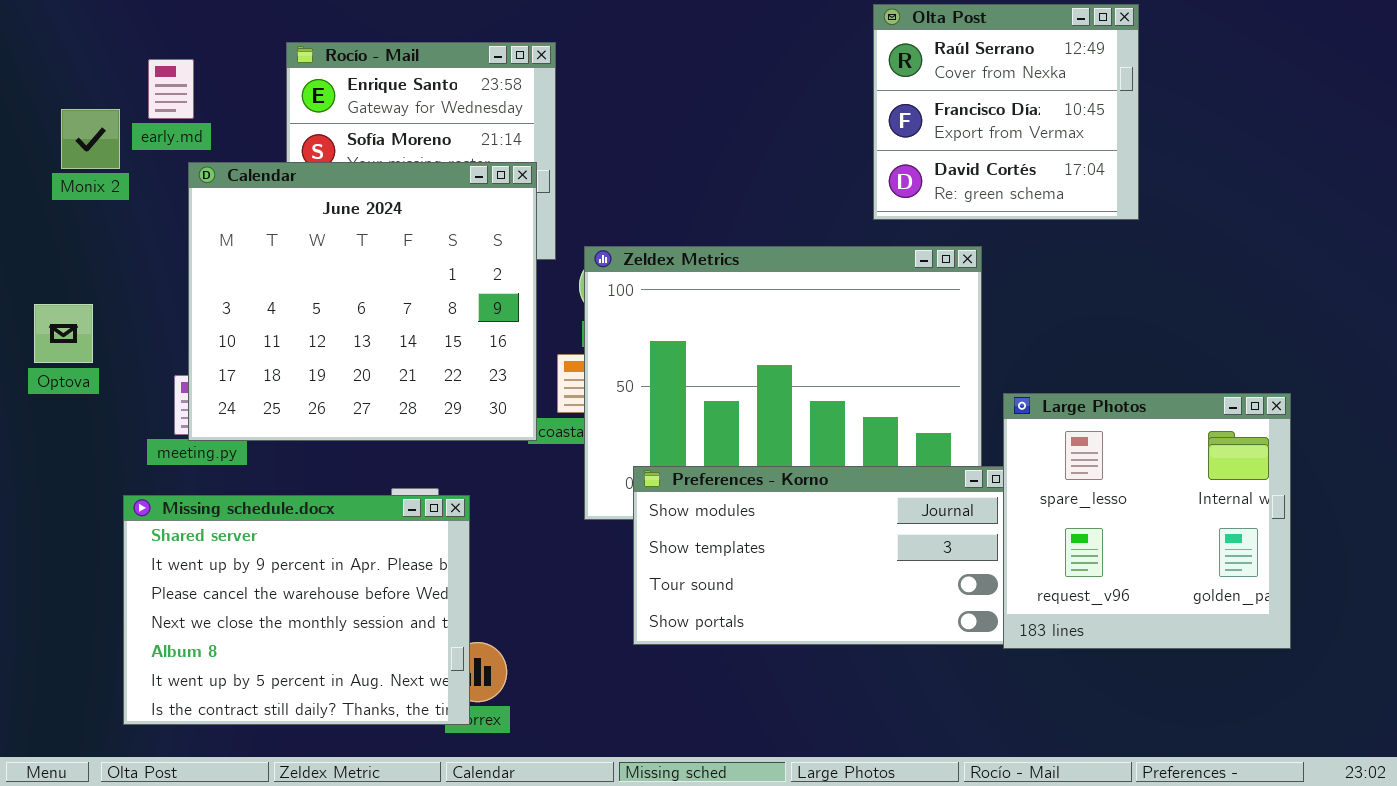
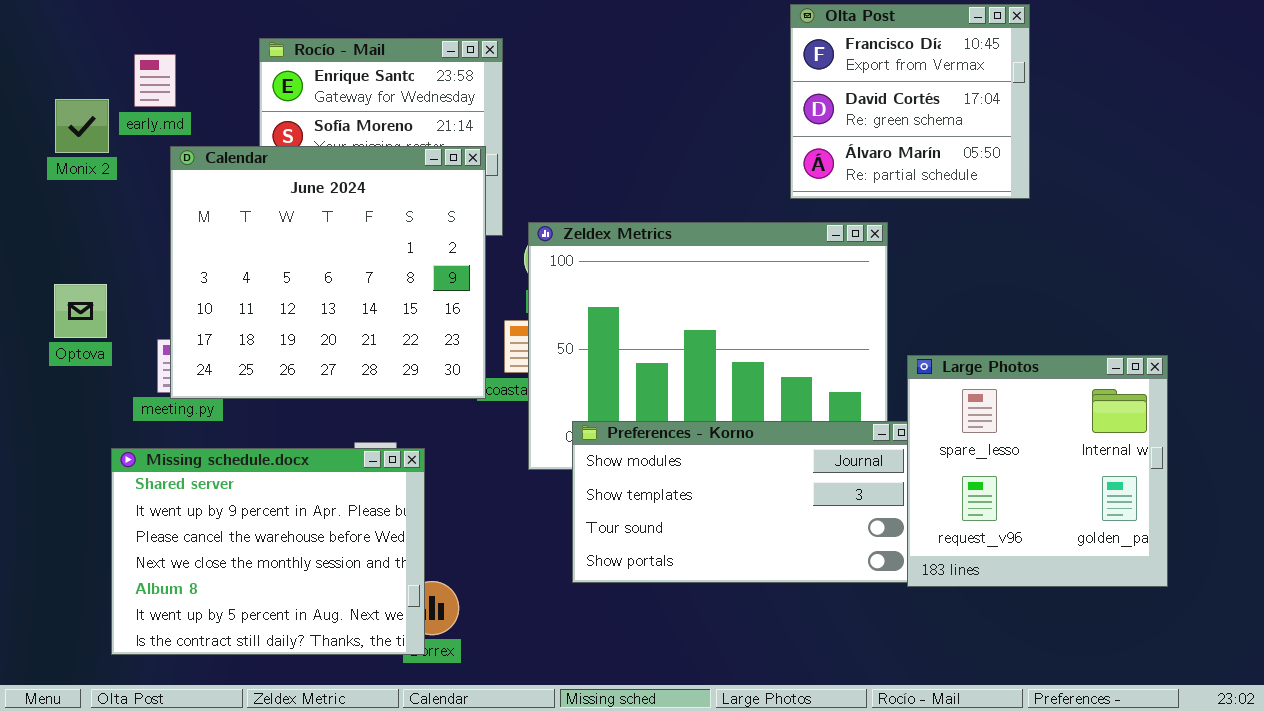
Olta Post: [873,4,1139,220] -> [790,4,1030,199], scrolled down 1 row
Optova: [34,304,93,363] -> [54,284,107,338], moved

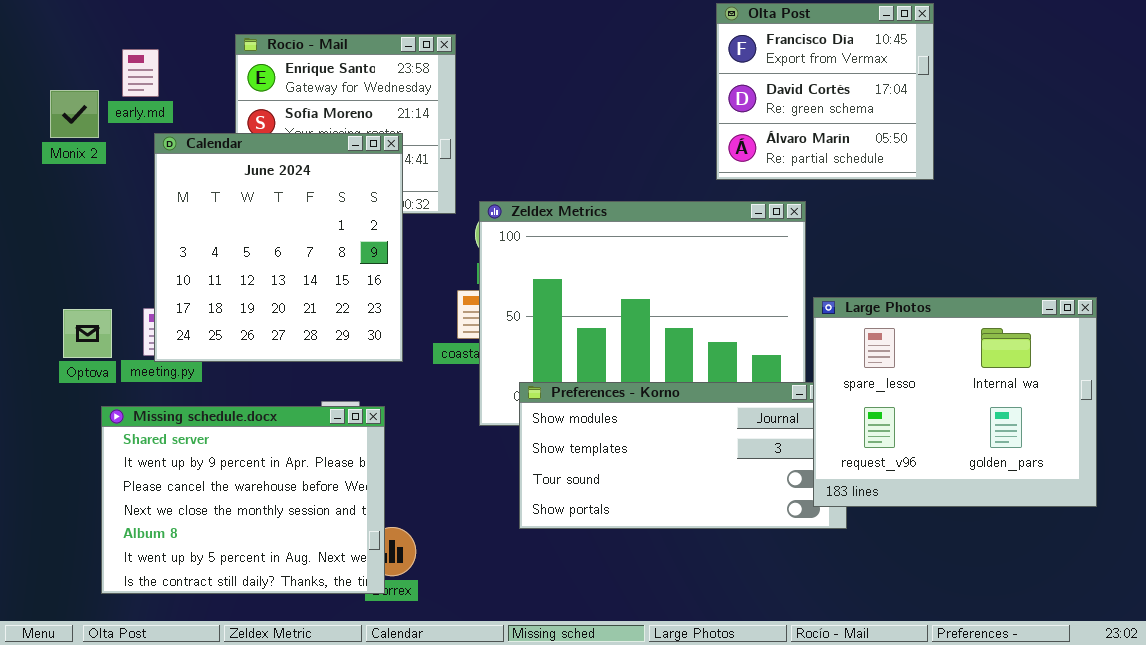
Calendar: [170,146,486,399] -> [154,133,403,362], resized
Optova: [54,284,107,338] -> [63,309,112,358], moved
Large Photos: [907,355,1168,587] -> [813,297,1097,507], moved, resized

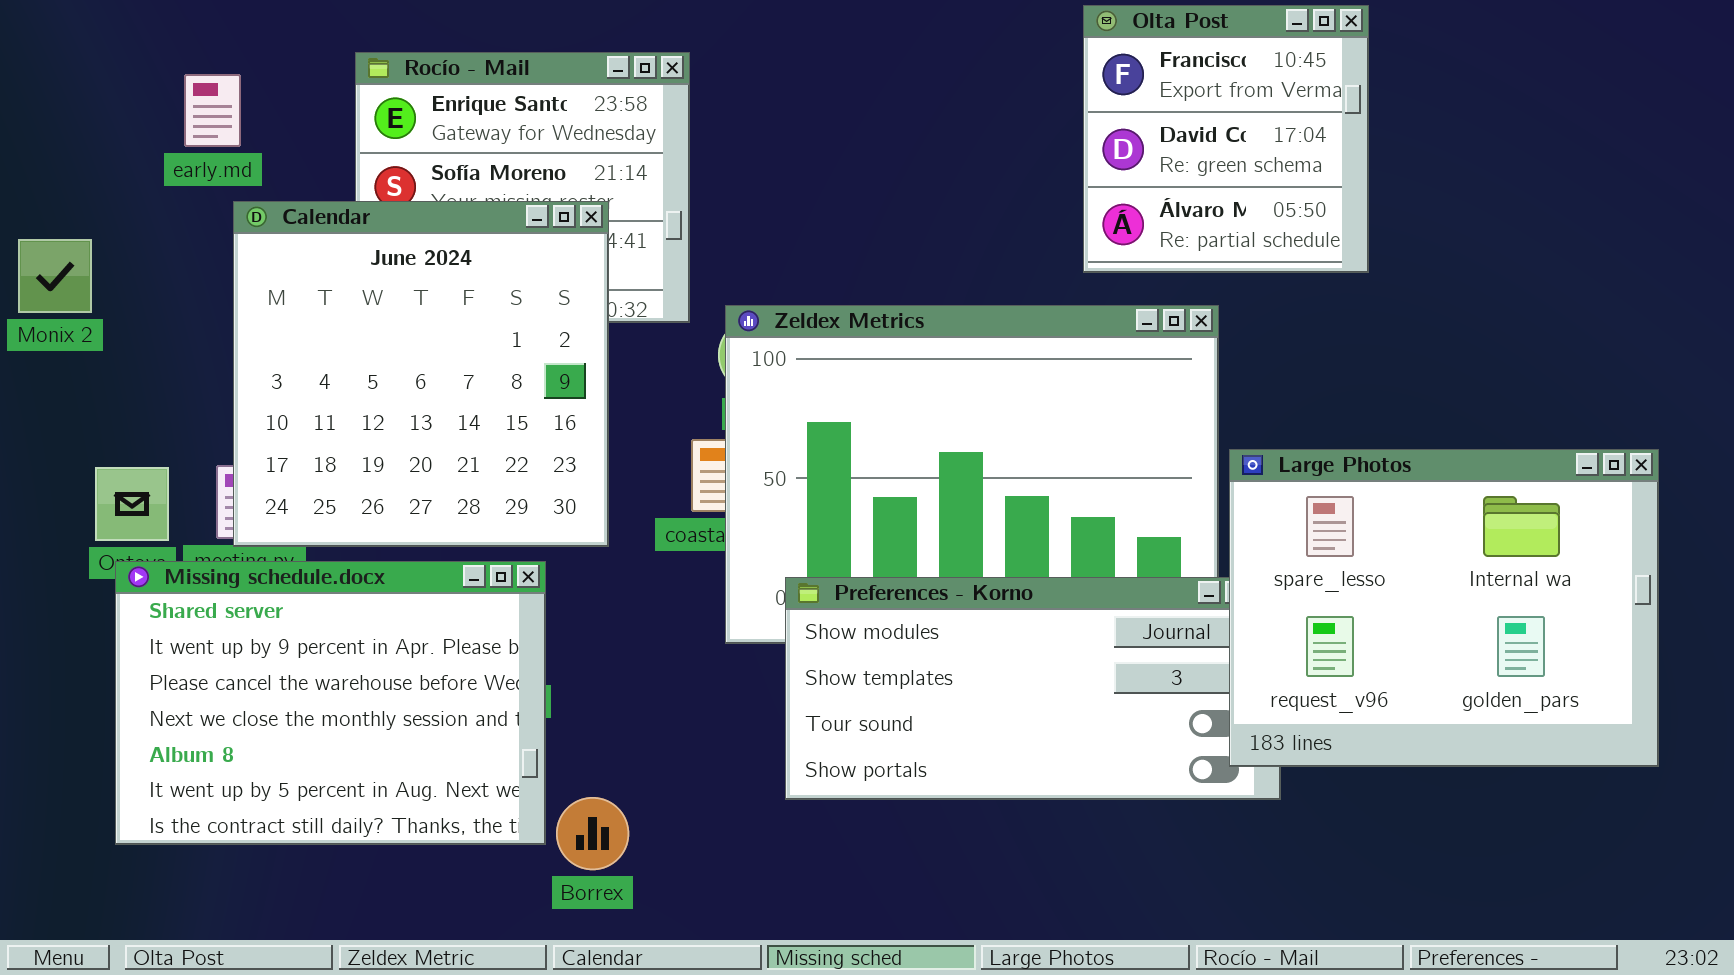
Olta Post: [716,3,934,180] -> [1083,5,1369,273], resized
Monix 2: [50,90,99,138] -> [18,239,92,313], moved
Missing schedule.docx: [101,406,385,594] -> [115,561,546,845], moved

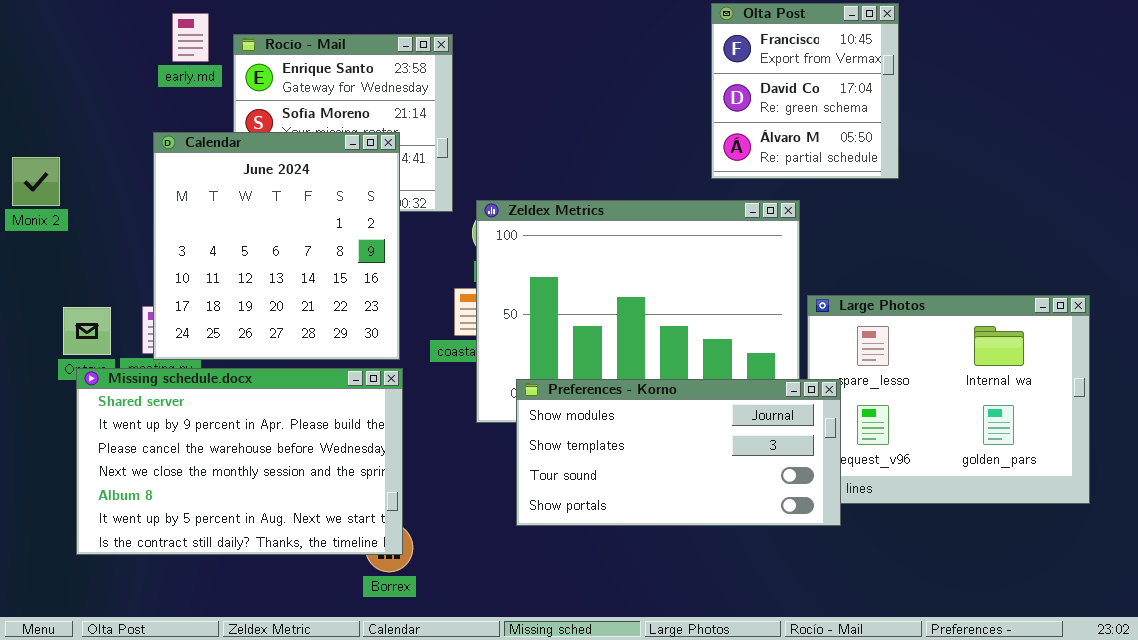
early.md: [184,74,241,147] -> [172,13,209,62], moved
Missing schedule.docx: [115,561,546,845] -> [76,368,403,555], resized
Preferences - Korno: [785,577,1281,800] -> [516,379,841,526], raised

